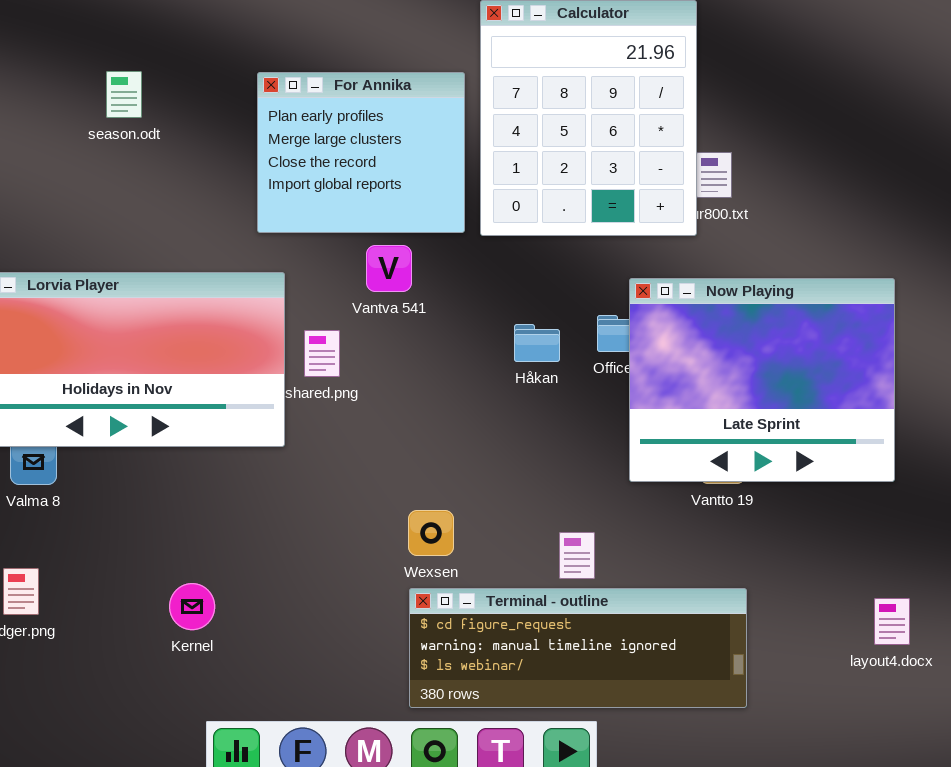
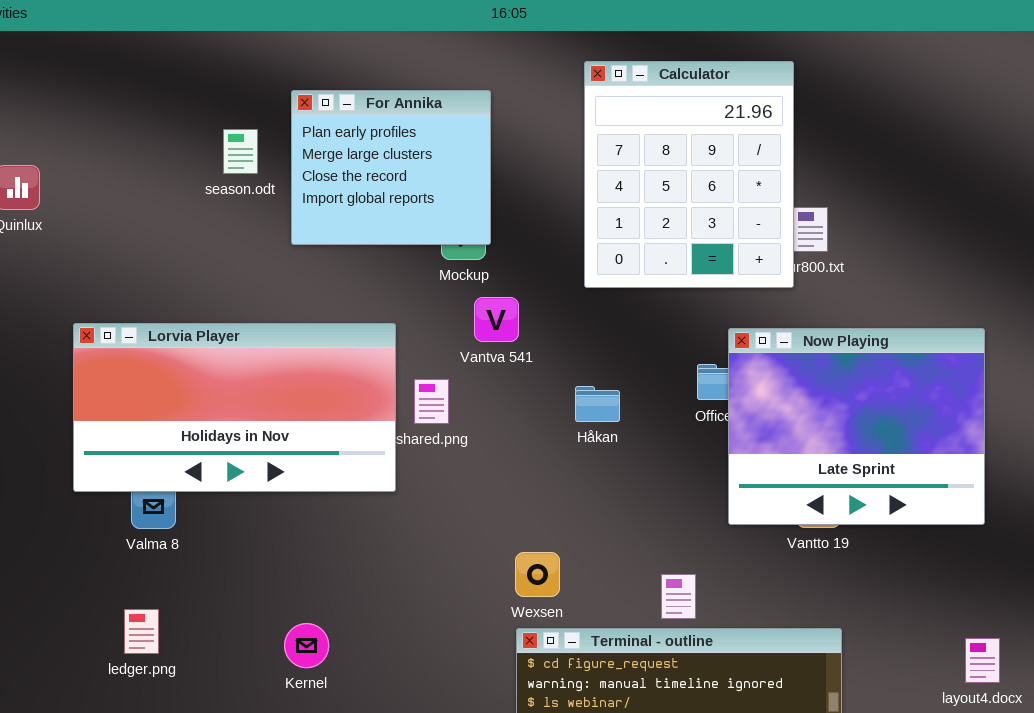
For Annika: [257,72,465,233] -> [291,90,491,245], moved
Håkan: [514,324,560,362] -> [575,386,620,422], moved

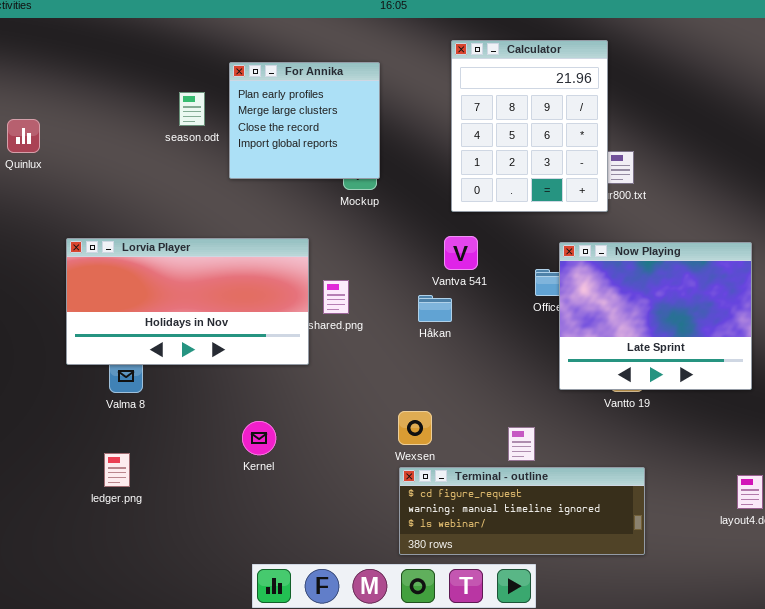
Vantva 541: [474,297,519,342] -> [444,236,478,270], moved
Håkan: [575,386,620,422] -> [418,295,452,322], moved
Kernel: [284,623,329,668] -> [242,421,276,455], moved

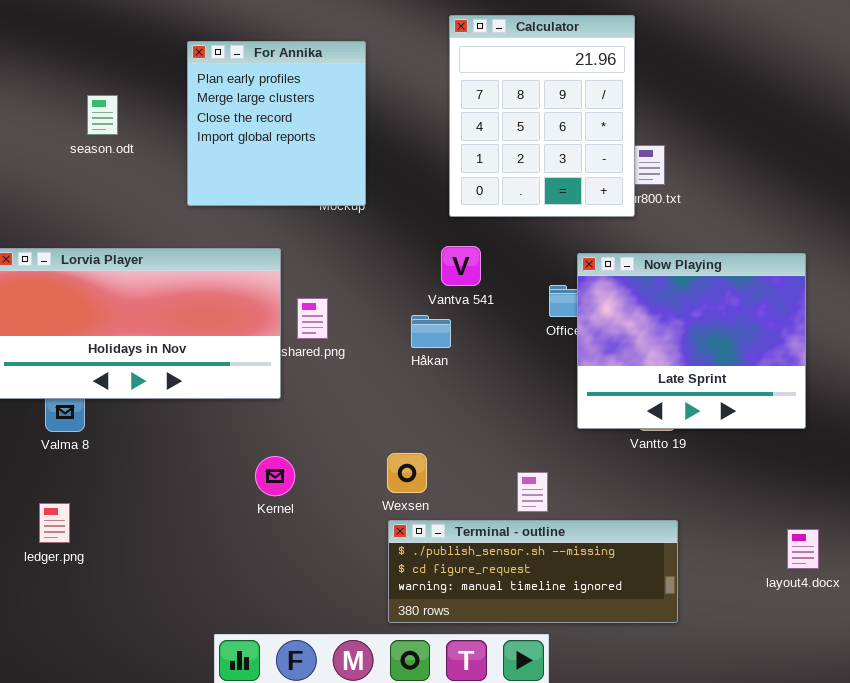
For Annika: [229,62,380,179] -> [187,41,366,206], resized
season.odt: [179,92,205,126] -> [87,95,118,135], moved
Kernel: [242,421,276,455] -> [255,456,295,496], moved
Terminal - outline: [399,467,645,555] -> [388,520,678,623], scrolled up 1 row

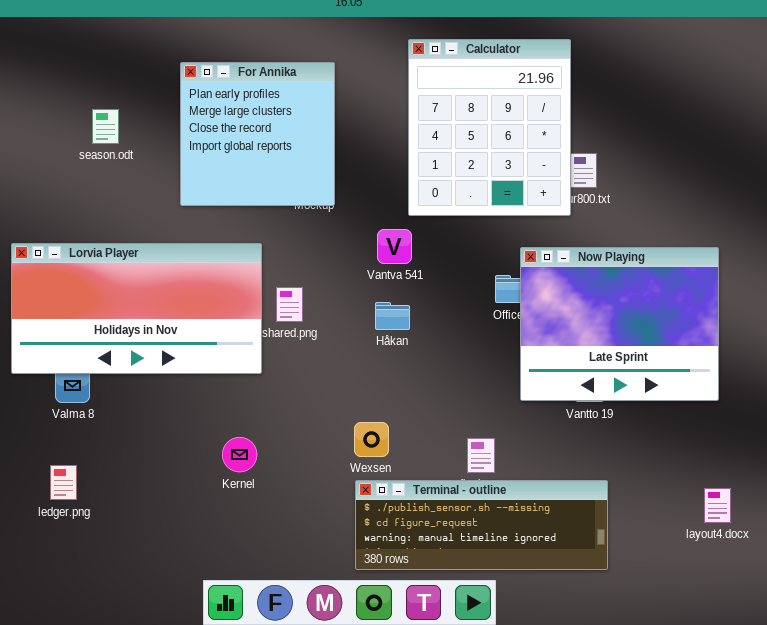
Vantva 541: [441,246,481,286] -> [377,229,412,264], moved
Kernel: [255,456,295,496] -> [222,437,257,472], moved

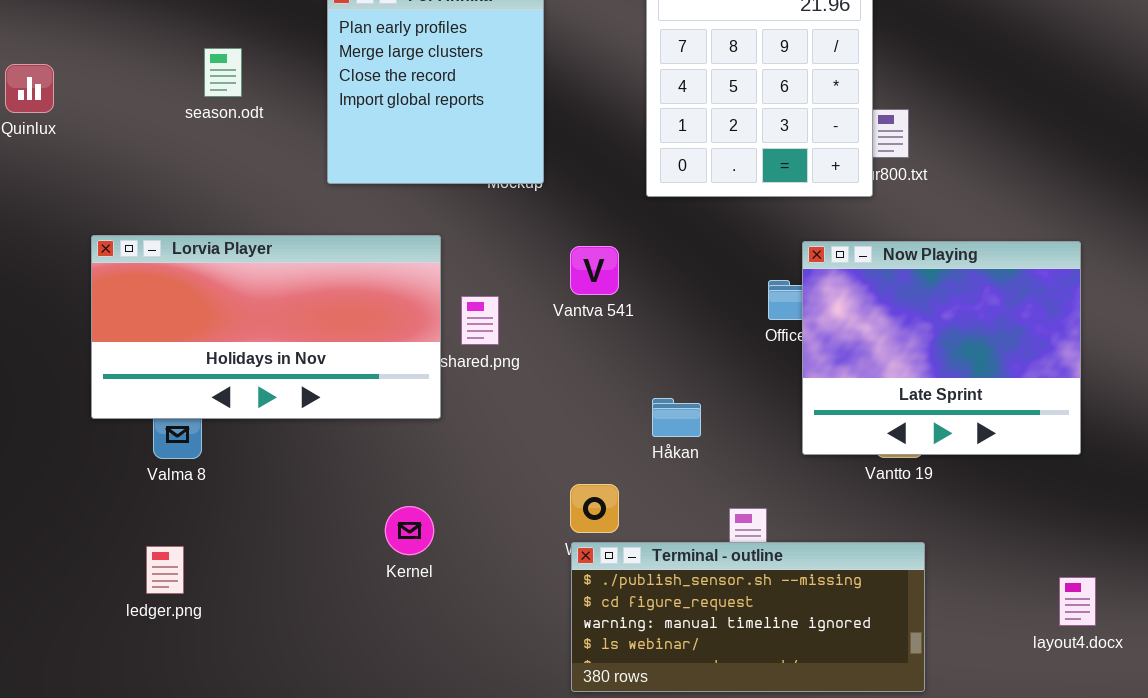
Vantva 541: [377,229,412,264] -> [570,246,619,295], moved
Håkan: [375,302,410,330] -> [652,398,701,437], moved
Terminal - outline: [355,480,608,570] -> [571,542,925,692], resized

